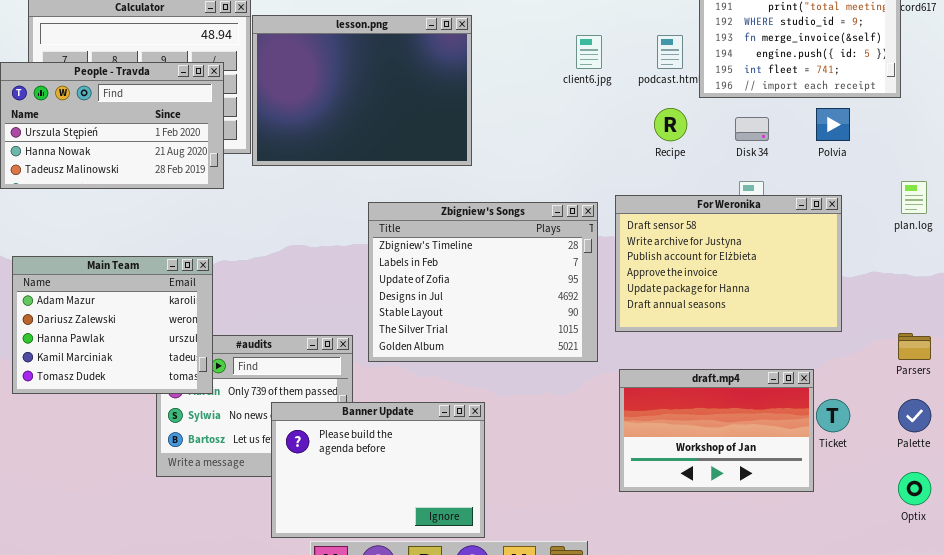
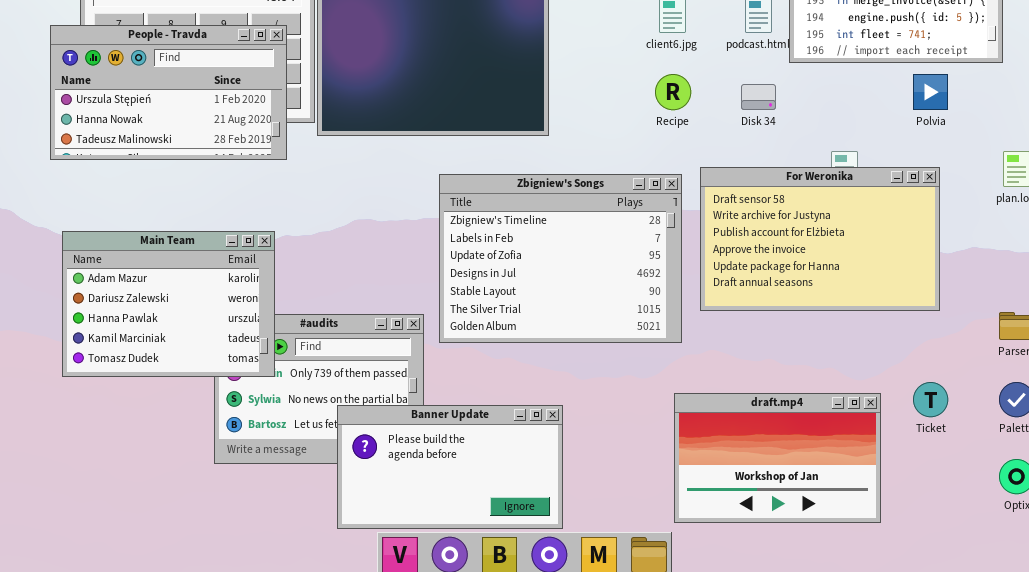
Recipe: [654,108,687,141] -> [655,74,691,110], moved
Disk 34: [735,117,769,141] -> [741,84,776,110], moved
draft.mp4: [619,369,814,492] -> [674,393,881,523], moved
Banner Update: [271,402,485,538] -> [337,405,563,529], resized

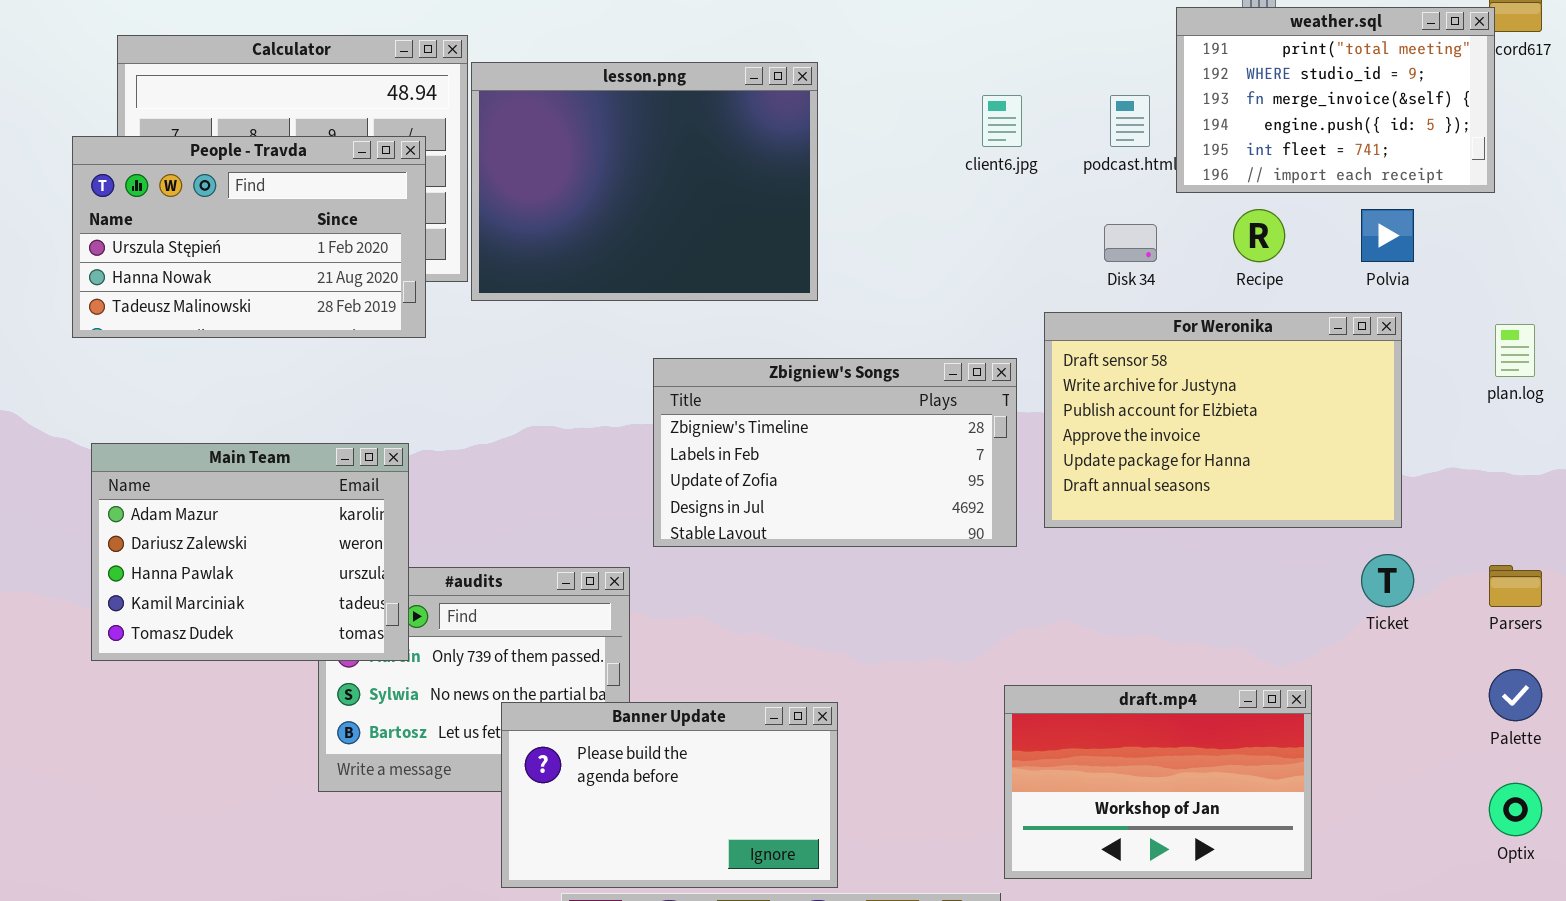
Recipe: [655,74,691,110] -> [1233,209,1285,262], moved
For Weronika: [700,167,940,311] -> [1044,312,1402,528], moved
Zbigniew's Songs: [439,174,682,343] -> [653,358,1017,547], resized
Ticket: [913,382,948,417] -> [1361,554,1414,607], moved

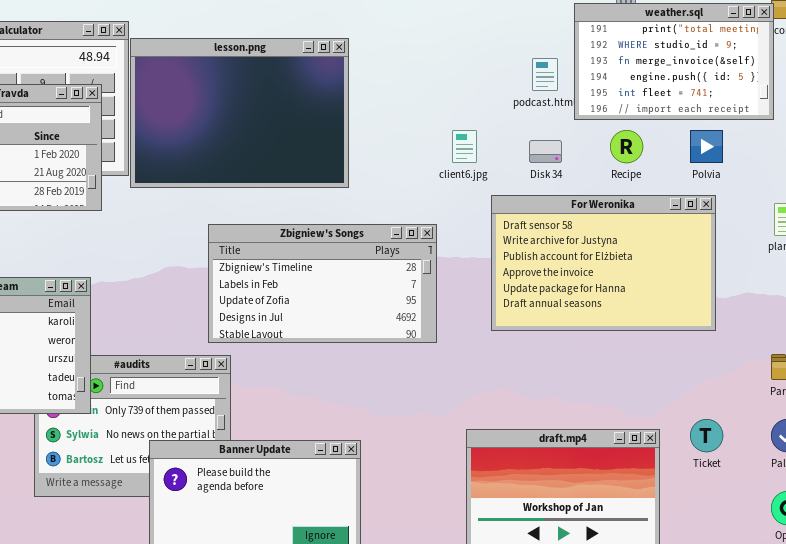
client6.jpg: [982,95,1022,147] -> [452,130,477,163], moved
Zbigniew's Songs: [653,358,1017,547] -> [208,224,437,343], moved
Ticket: [1361,554,1414,607] -> [690,419,723,452], moved

